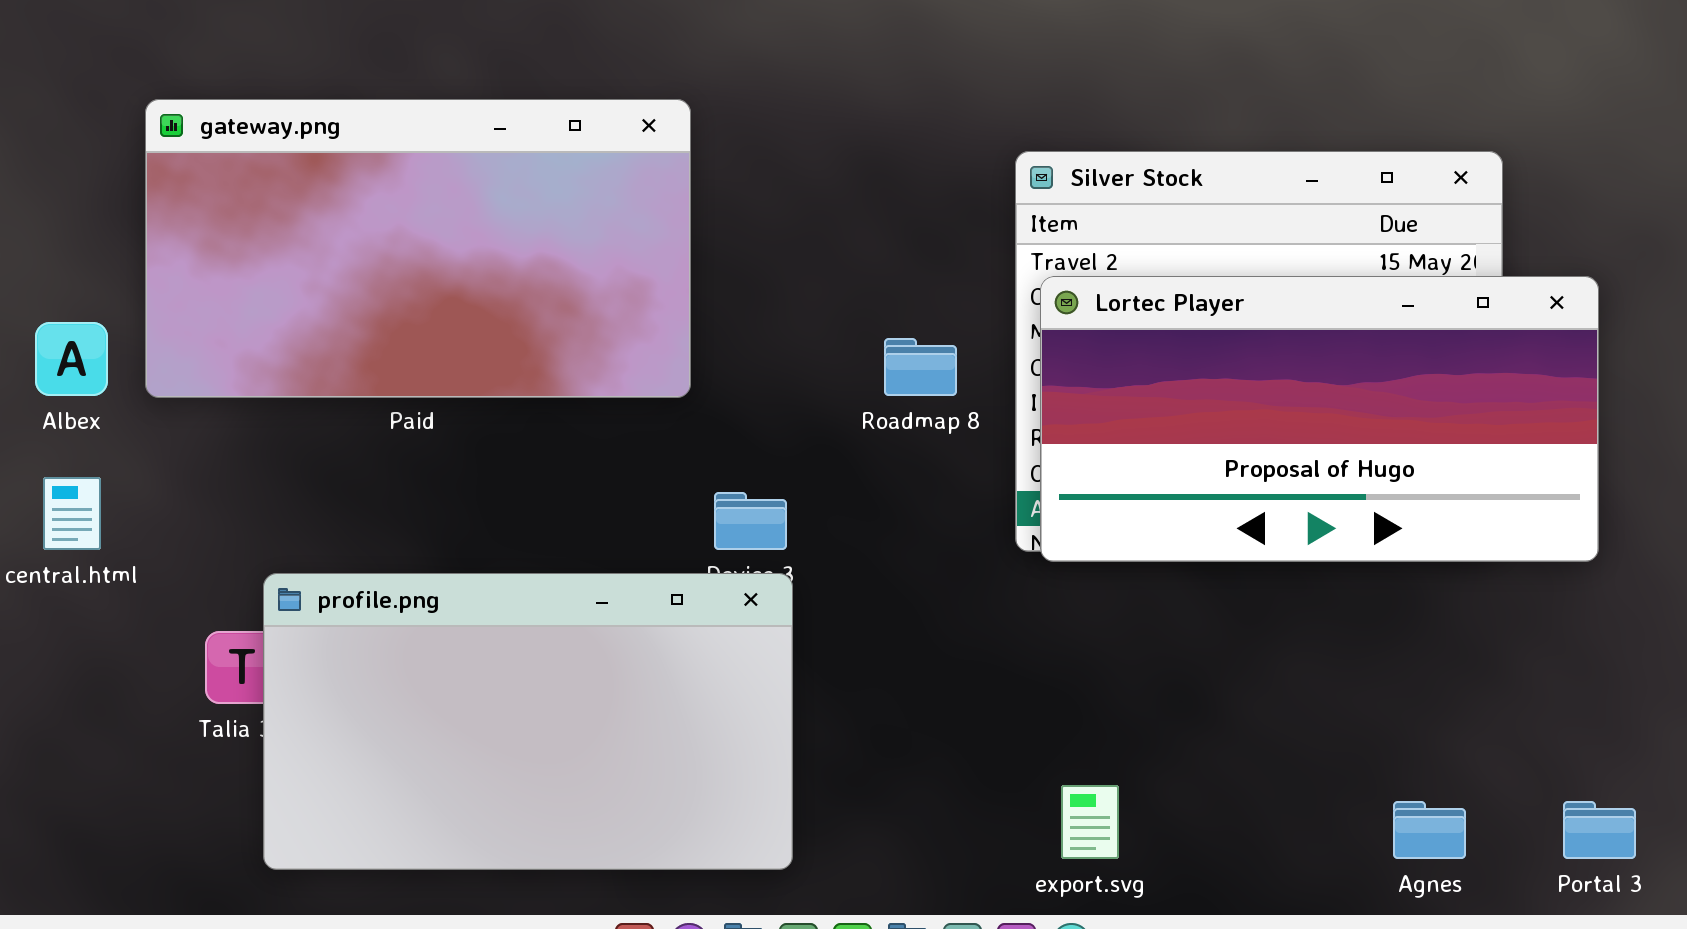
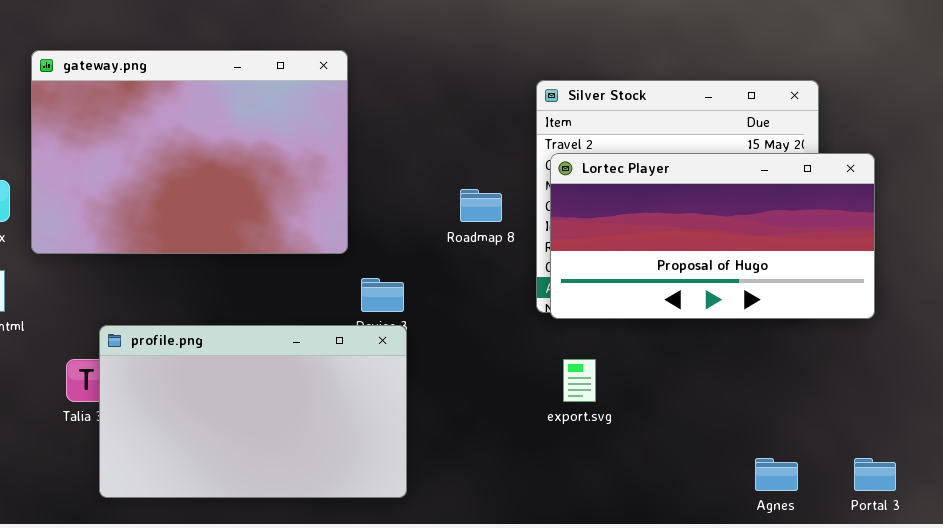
gateway.png: [145,99,691,398] -> [31,50,348,254], resized
export.svg: [1061,785,1119,859] -> [563,359,596,402], moved

